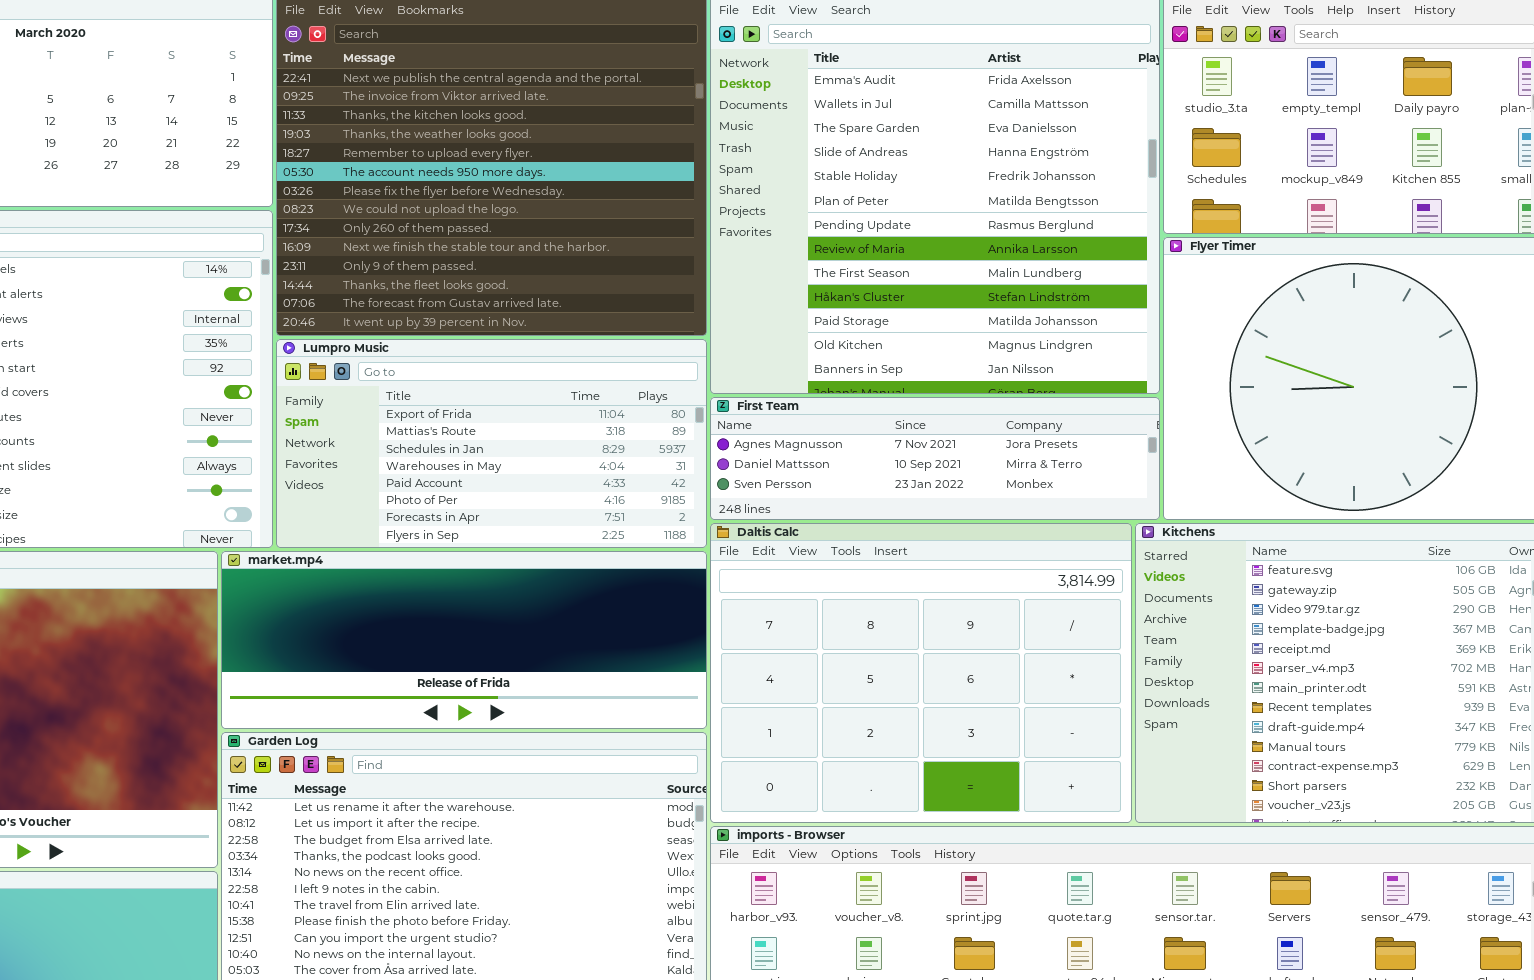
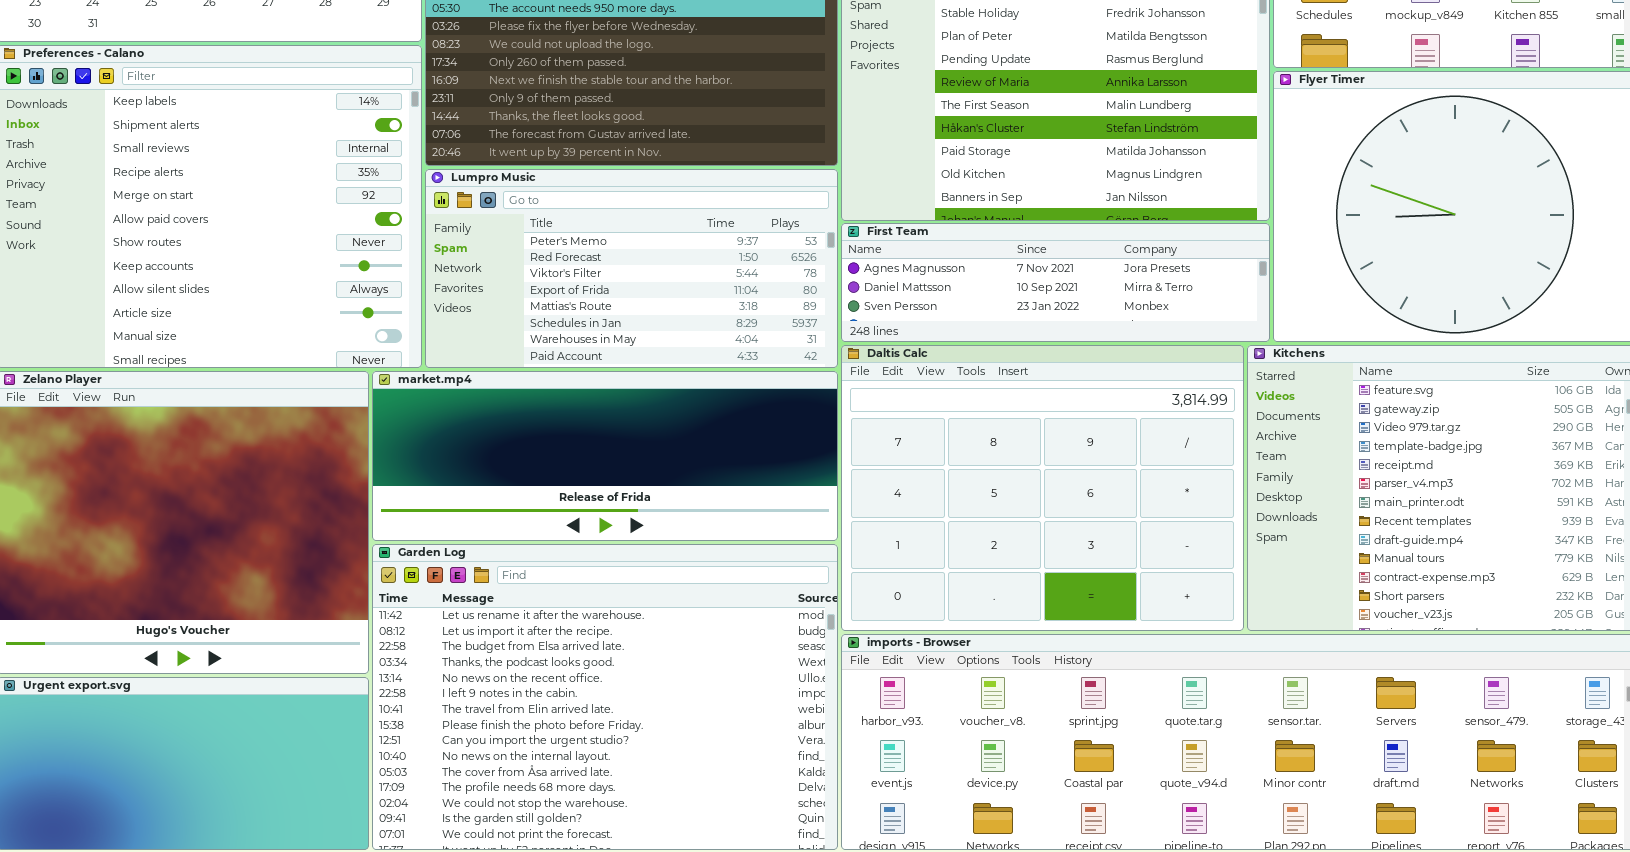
Lumpro Music: [276,339,707,548] -> [425,169,838,368], scrolled up 3 rows

